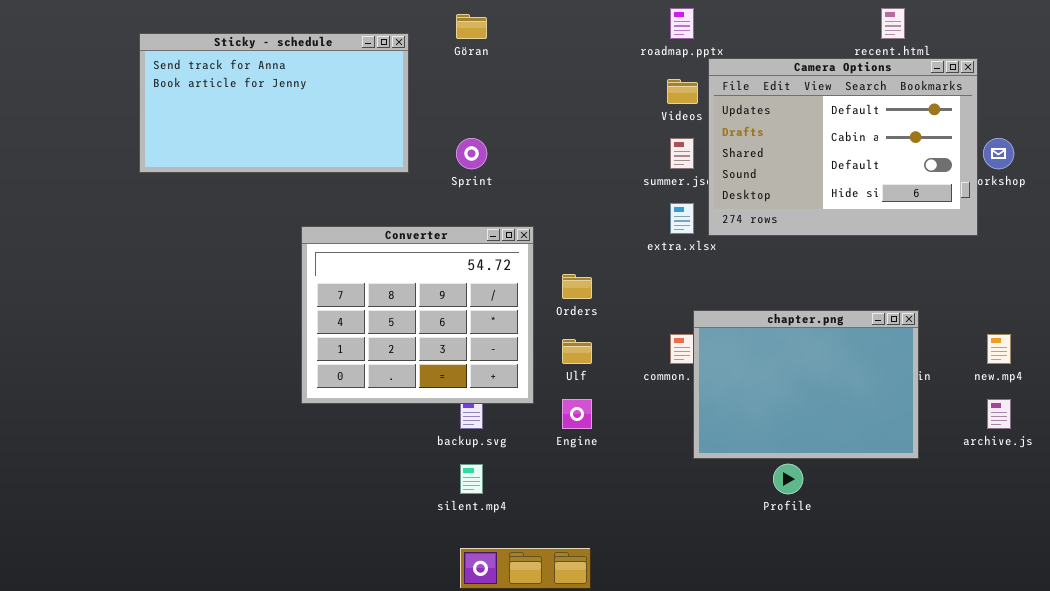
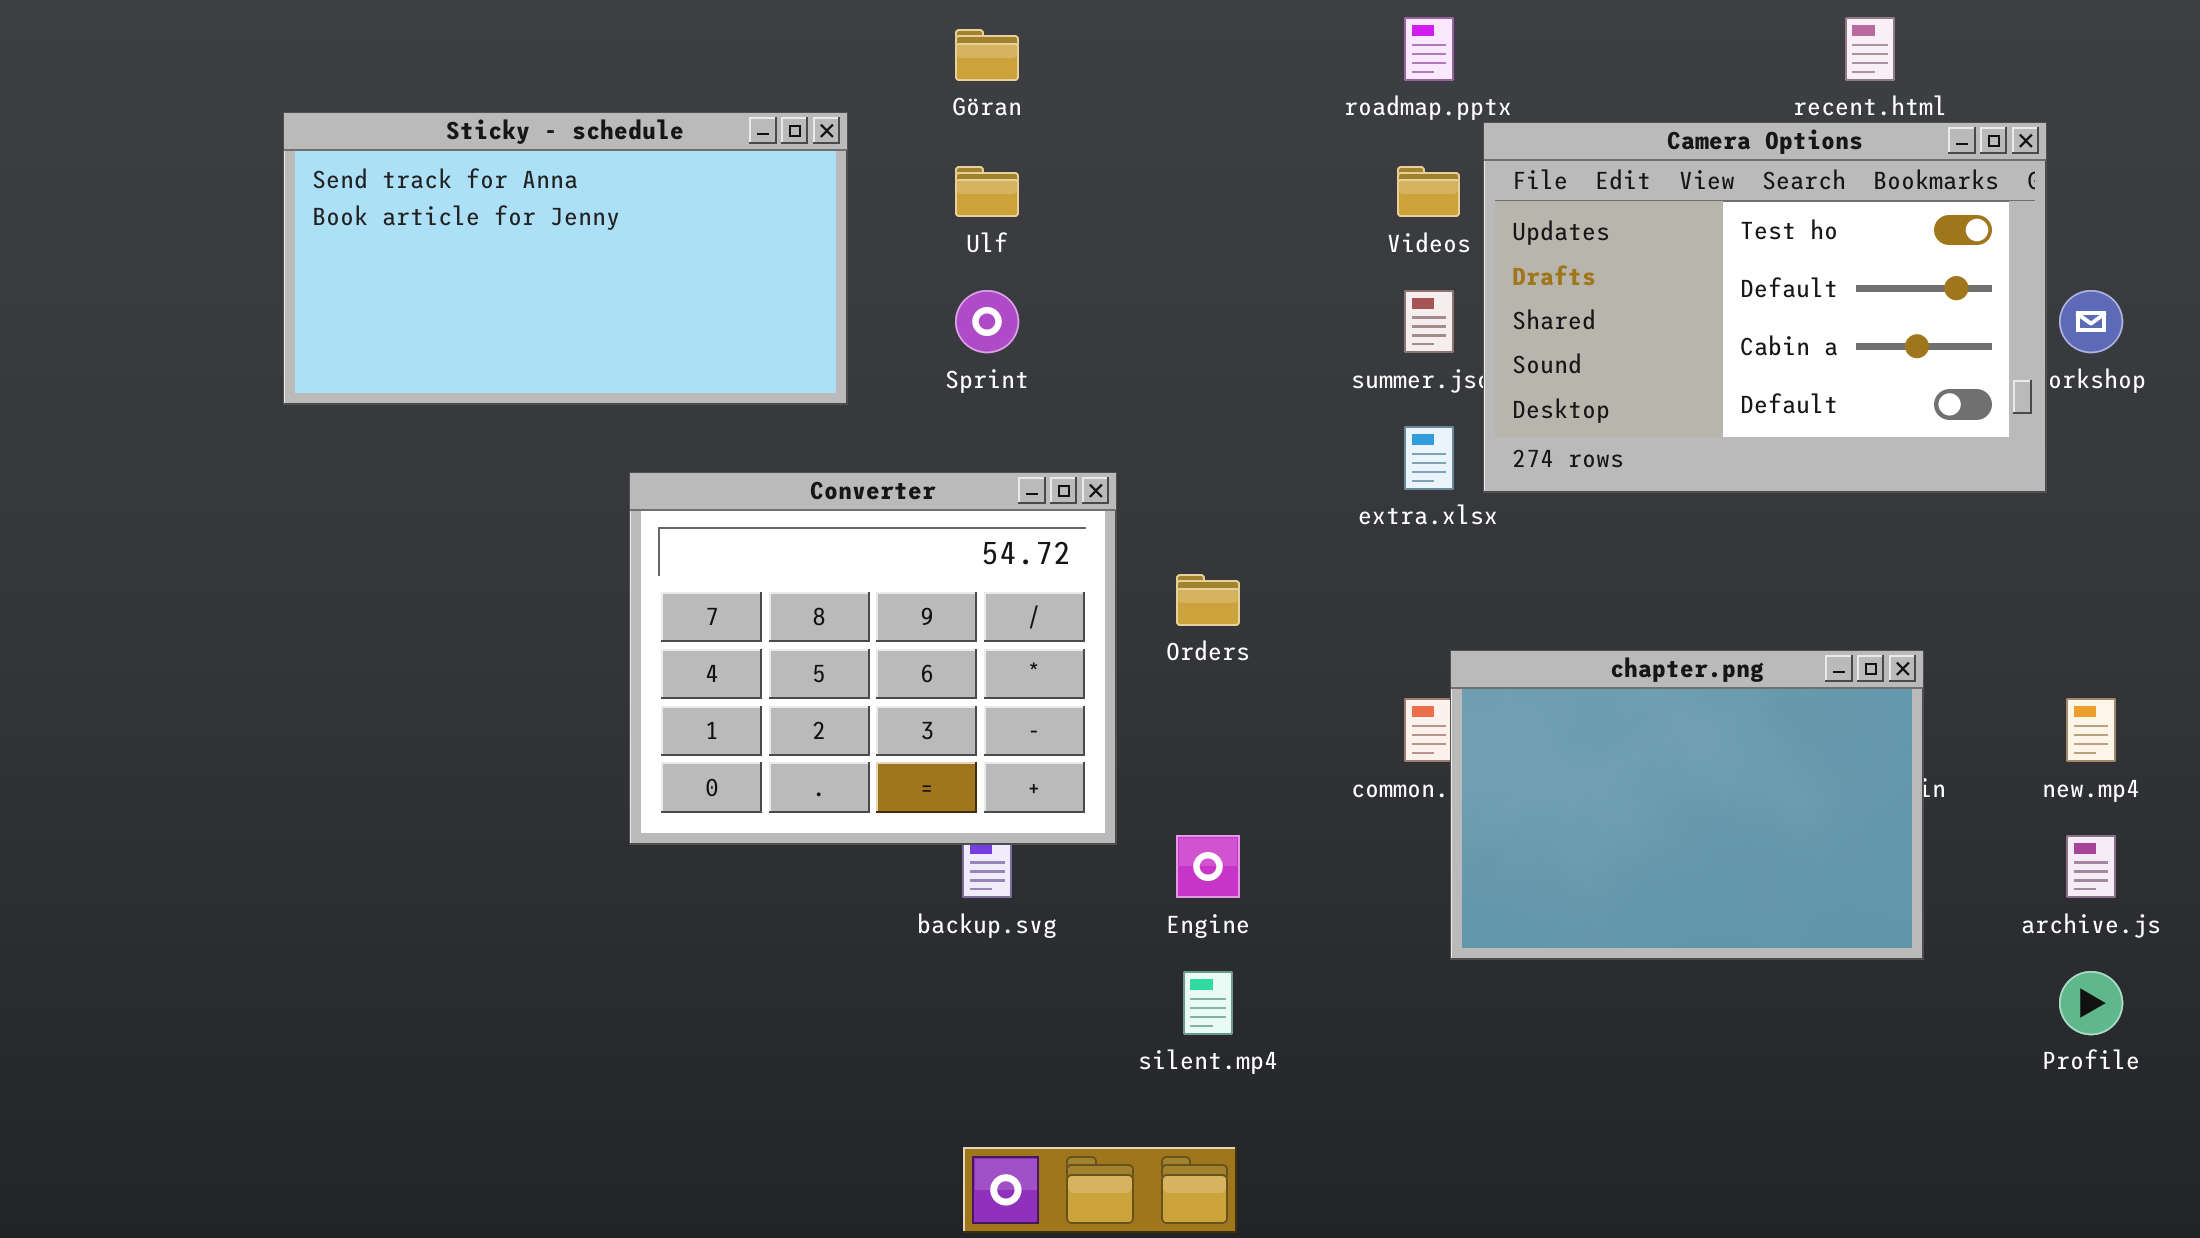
Sticky - schedule: [139,33,409,173] -> [283,112,848,405], moved
Camera Options: [708,58,978,236] -> [1483,122,2047,493], scrolled up 1 row
Ulf: [562,339,592,364] -> [955,166,1019,217], moved
silent.mp4: [460,464,483,494] -> [1183,971,1233,1035], moved
Profile: [773,464,803,494] -> [2059,971,2123,1035], moved

